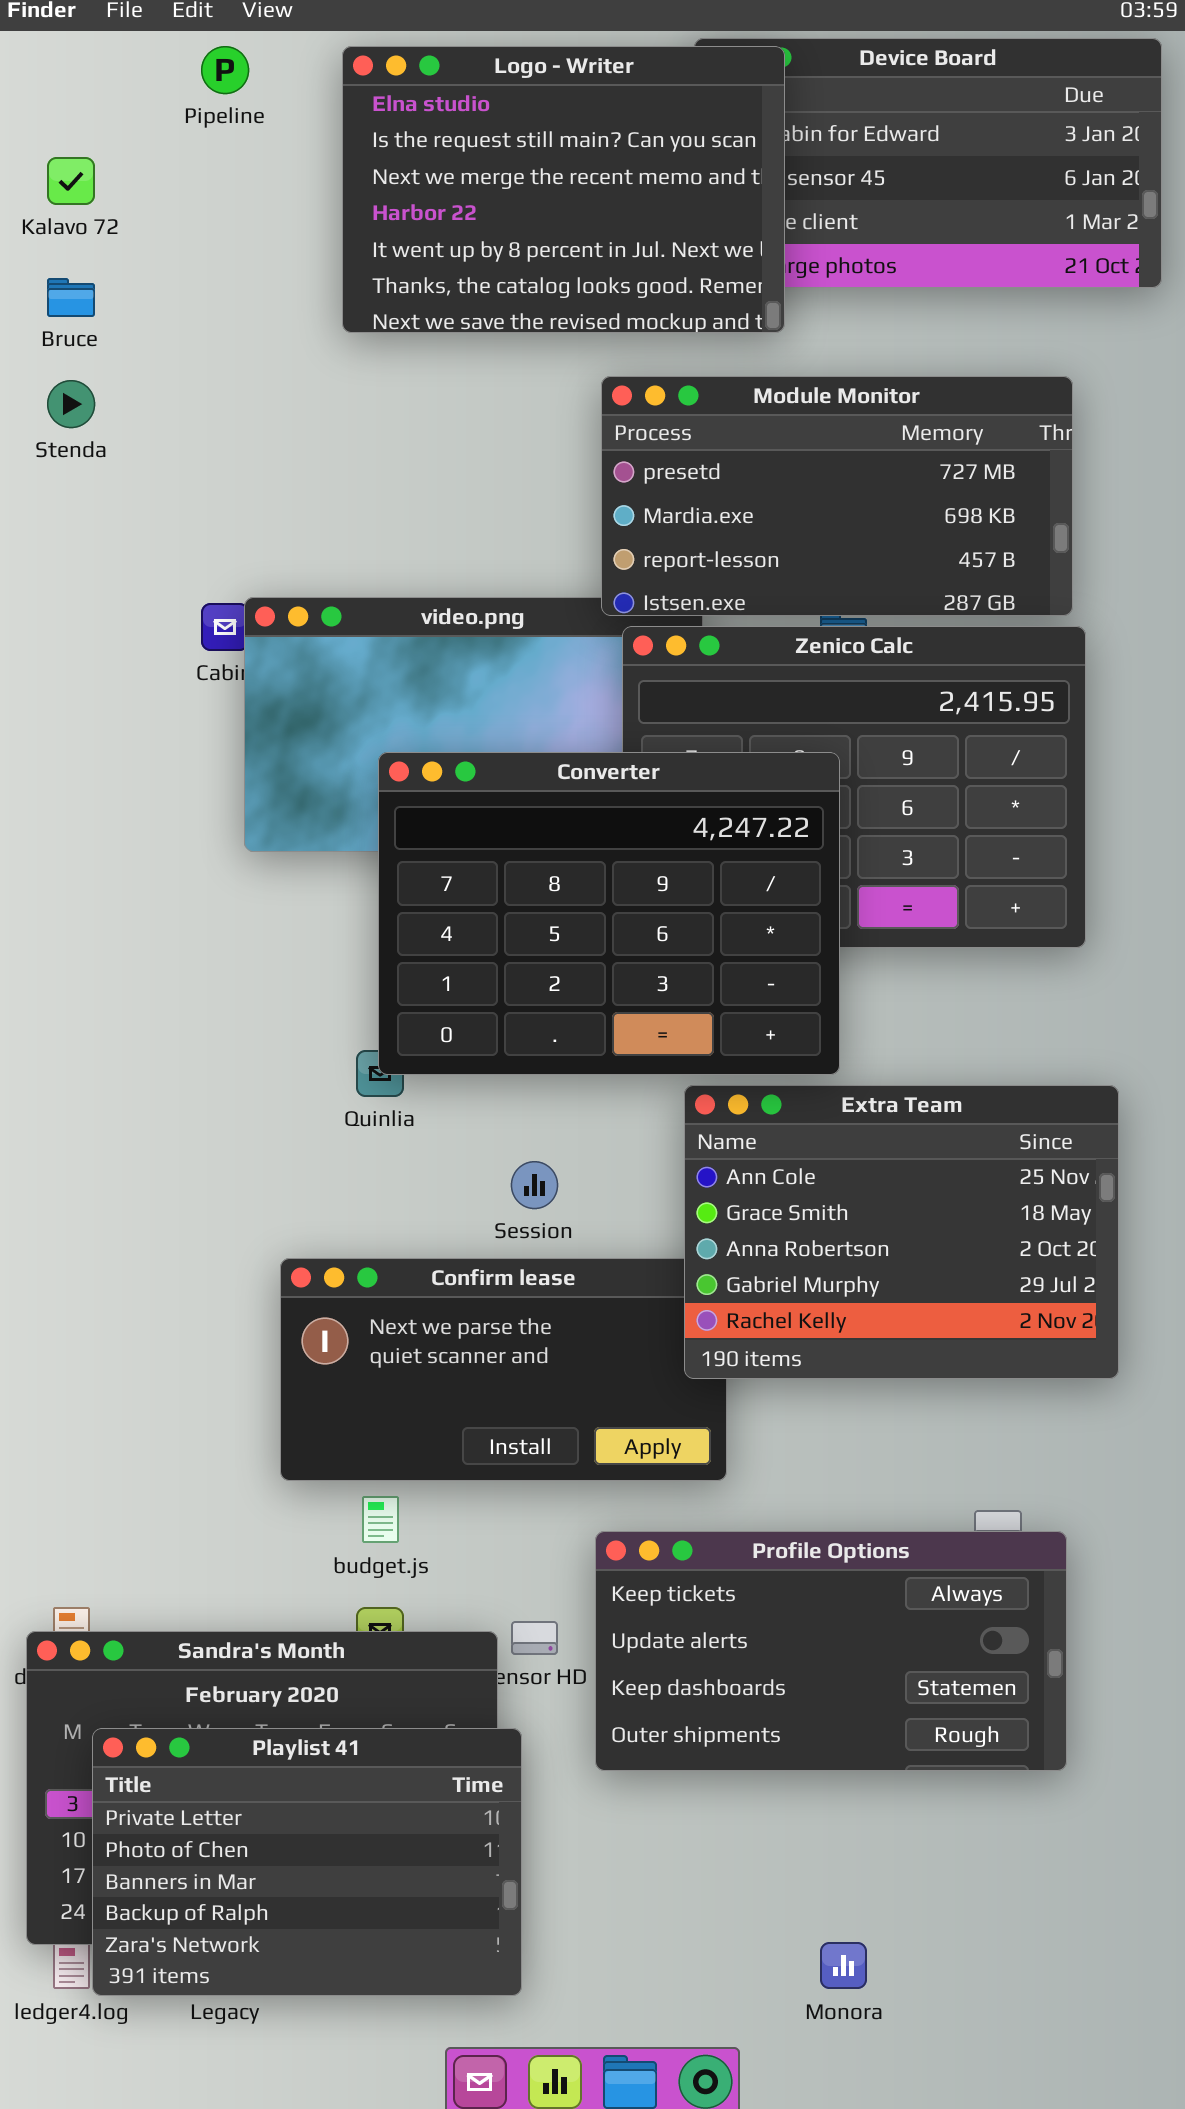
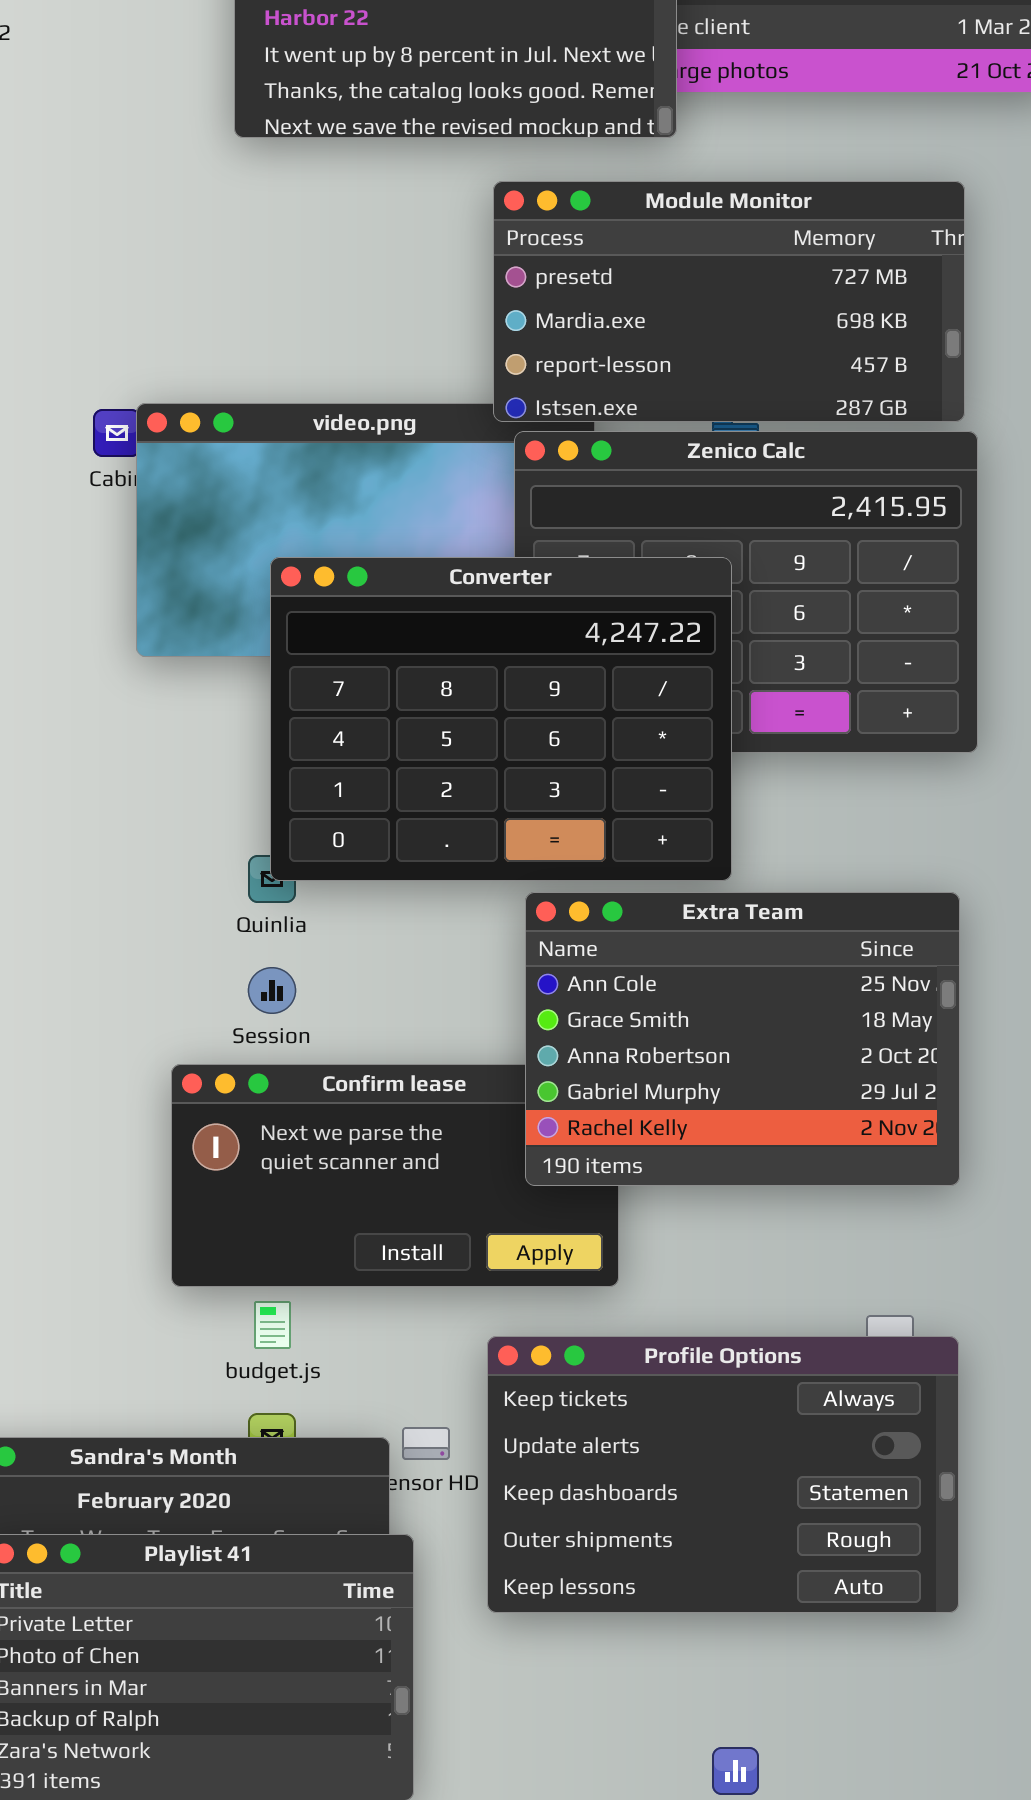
Extra Team: [684,1085,1119,1379] -> [525,892,960,1186], moved
Session: [511,1161,558,1209] -> [248,967,296,1014], moved
Profile Options: [595,1531,1067,1771] -> [487,1336,959,1613], resized

